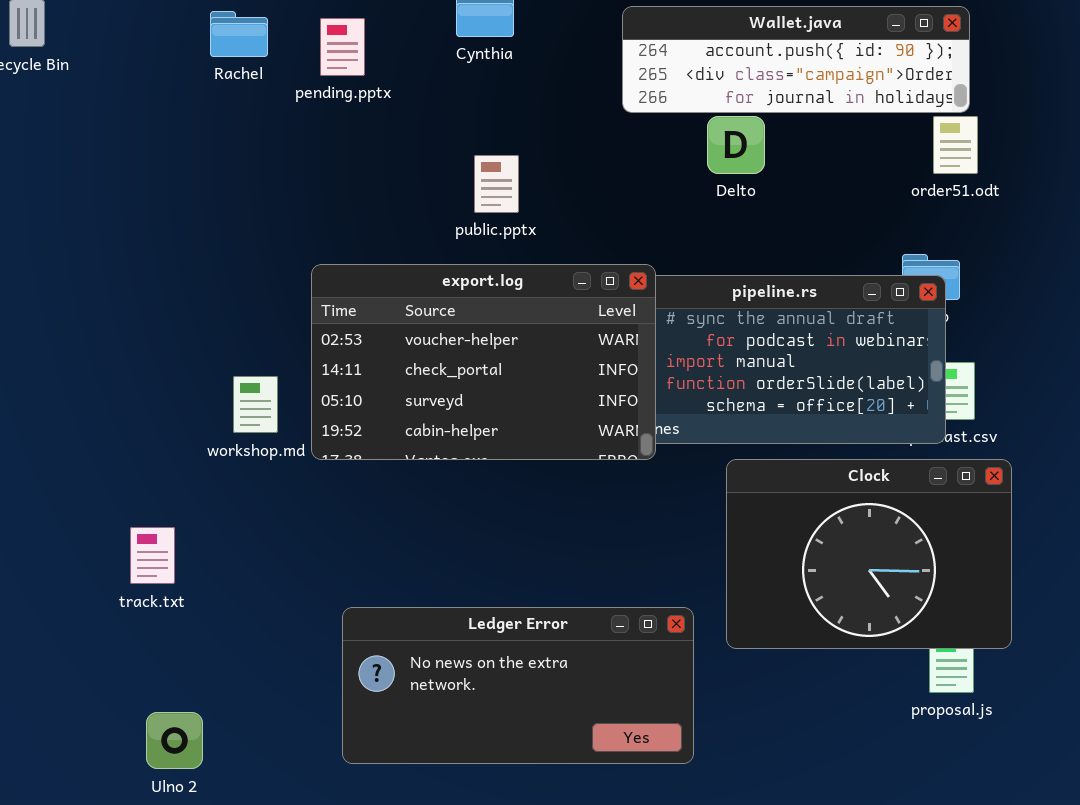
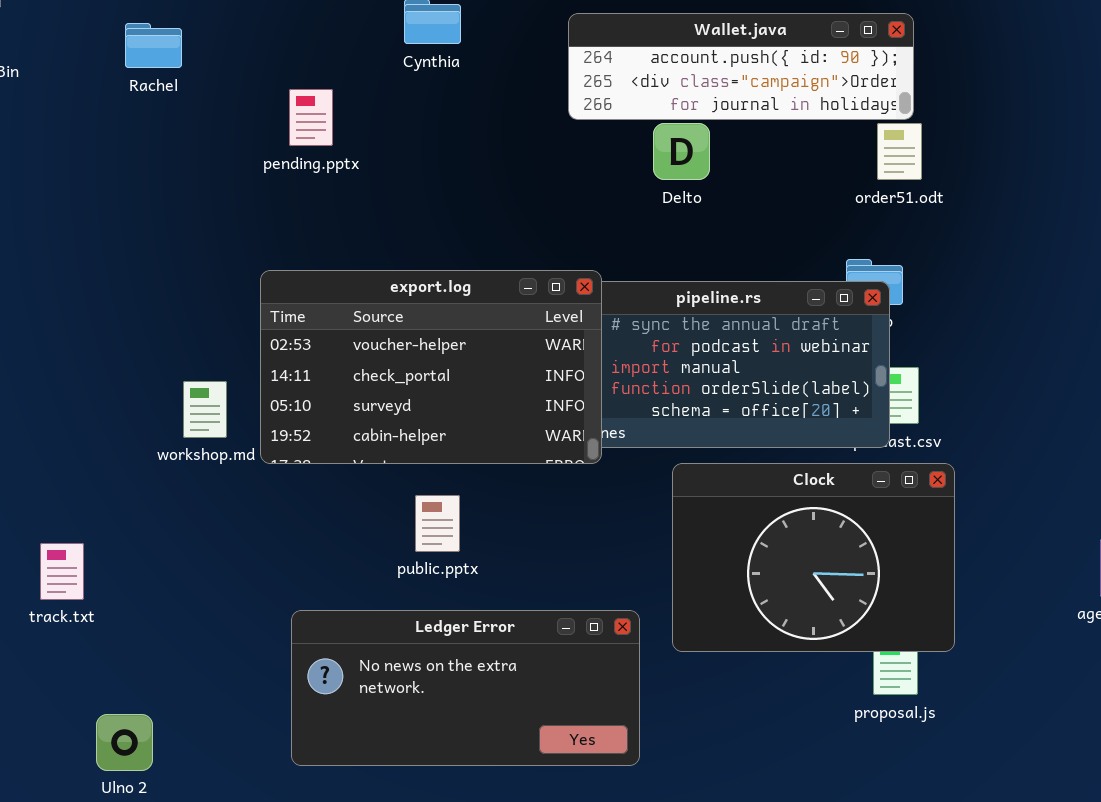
Rachel: [210,11,268,57] -> [125,23,182,68], moved
pending.pptx: [320,18,365,76] -> [289,89,333,146], moved
public.pptx: [474,155,519,213] -> [415,495,460,552], moved
track.txt: [130,527,175,584] -> [40,543,84,600], moved

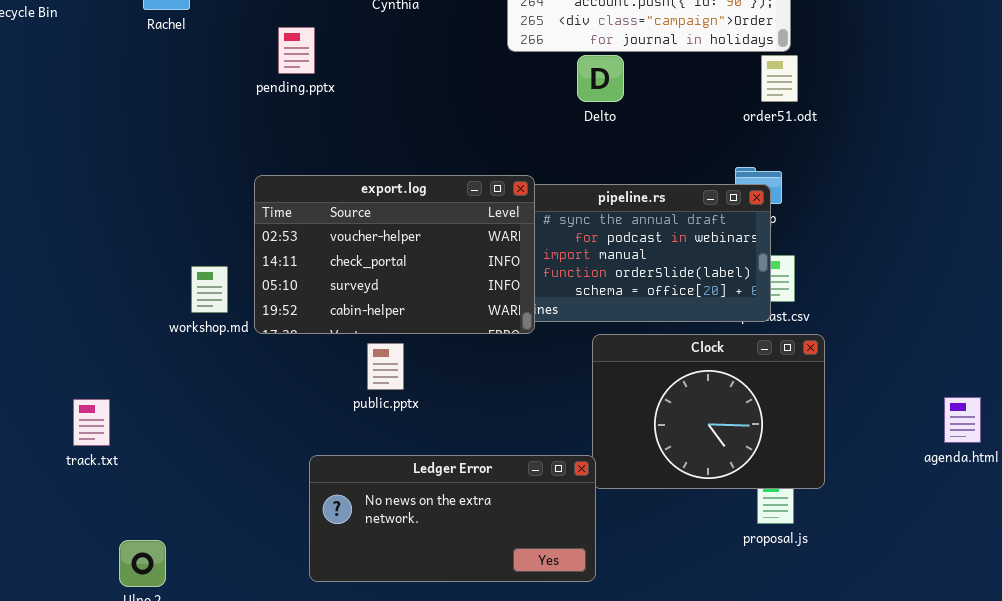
public.pptx: [415,495,460,552] -> [367,343,404,390], moved
Ledger Error: [291,610,640,766] -> [309,455,596,582], moved

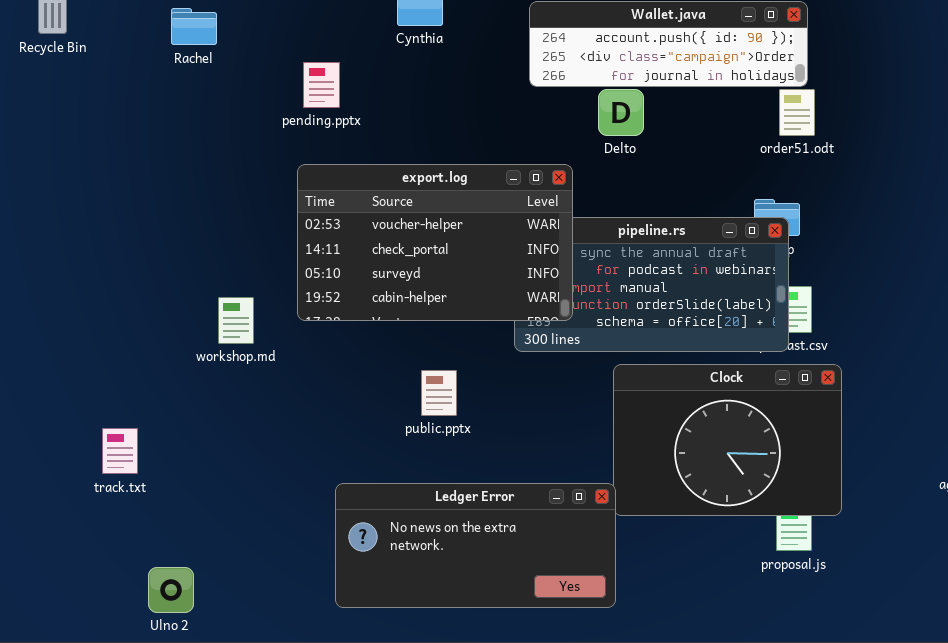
export.log: [254,175,535,334] -> [297,164,573,321], moved
public.pptx: [367,343,404,390] -> [421,370,457,416], moved

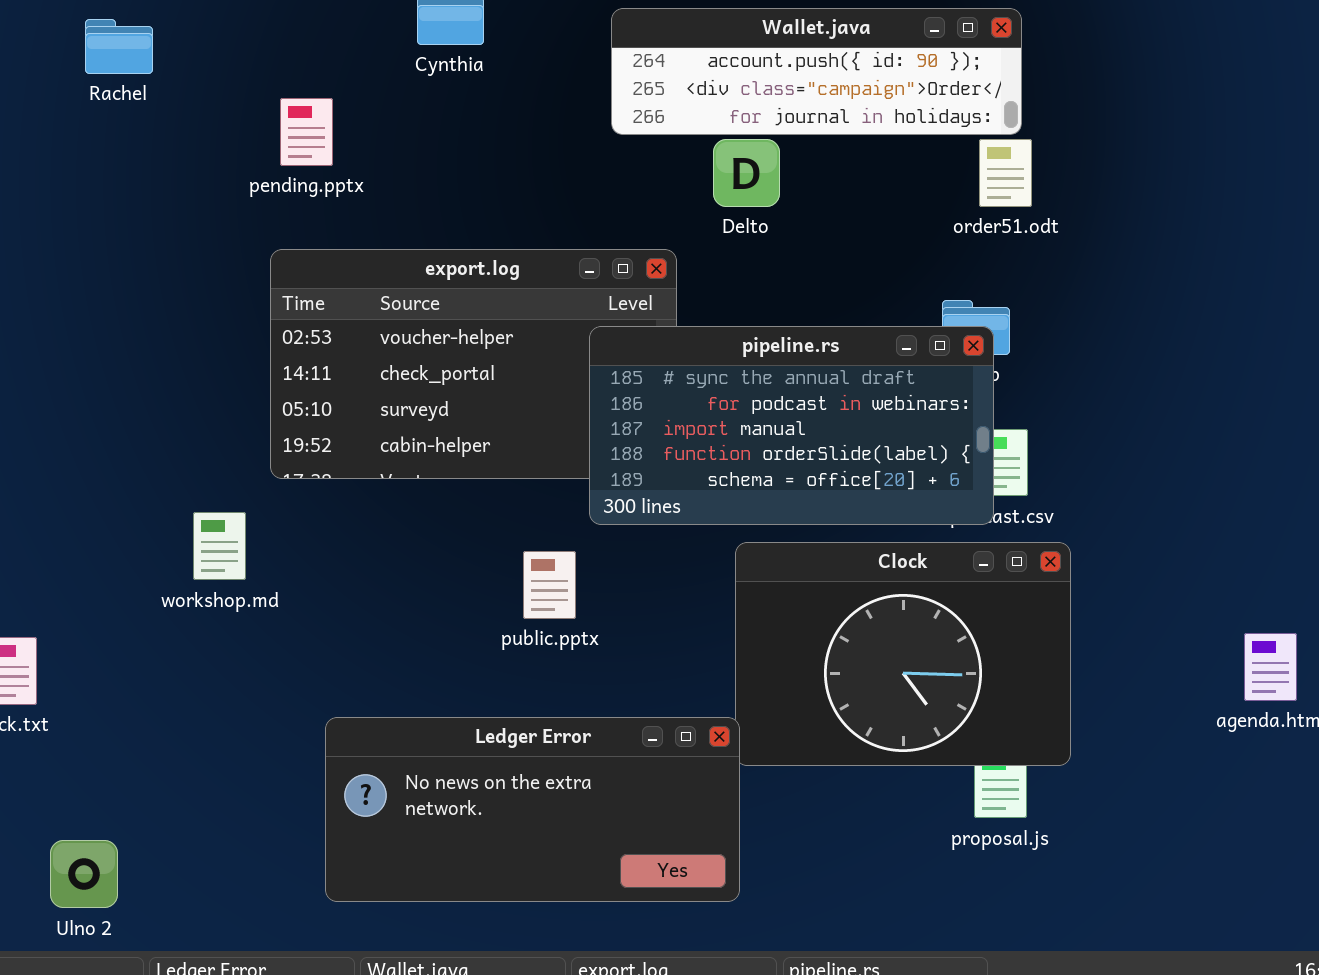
pipeline.rs: [514,217,789,352] -> [589,326,994,525], raised
workshop.md: [218,297,254,344] -> [193,512,246,580], moved
public.pptx: [421,370,457,416] -> [523,551,576,619], moved

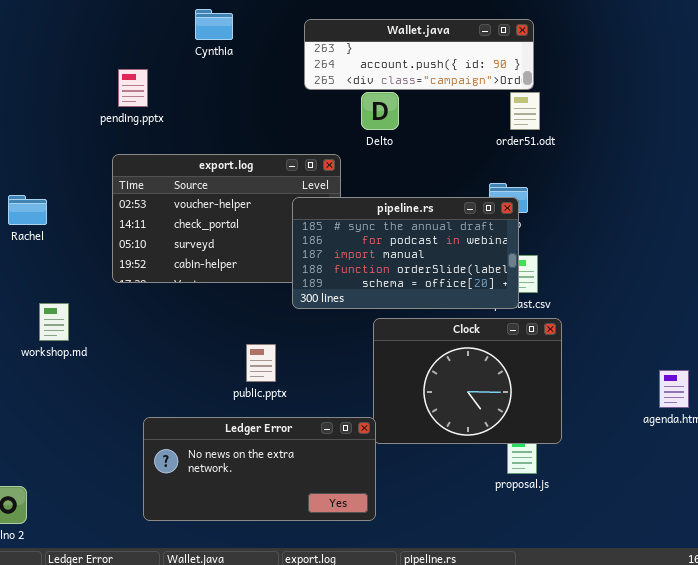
Wallet.java: [611,8,1022,135] -> [304,19,534,90], scrolled up 1 row
Rachel: [85,19,153,74] -> [8,195,47,225], moved
workshop.md: [193,512,246,580] -> [39,303,69,341], moved
public.pptx: [523,551,576,619] -> [246,344,276,382], moved

